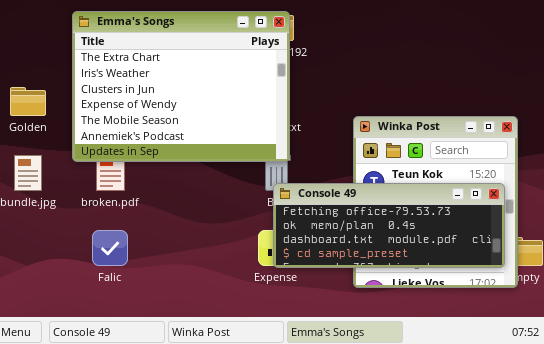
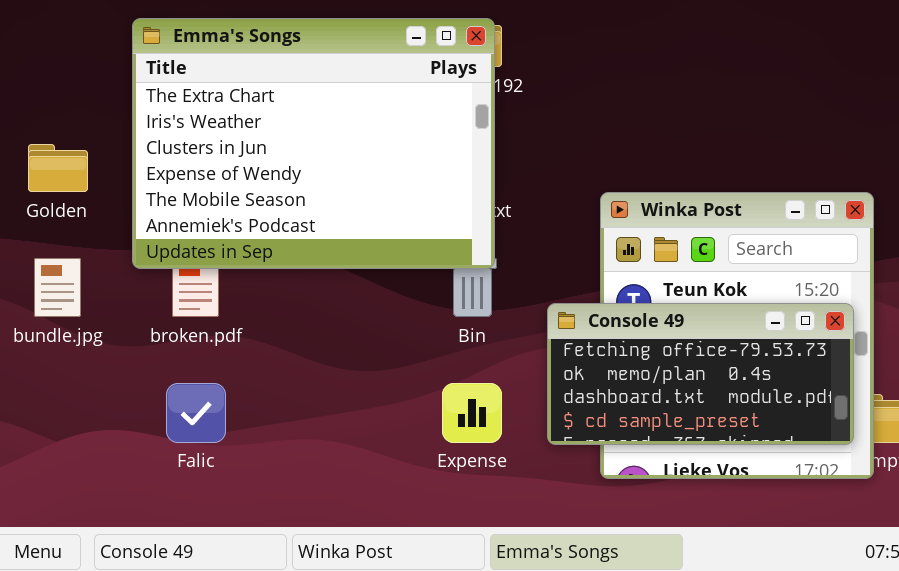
Console 49: [273,183,505,268] -> [547,303,854,445], resized

